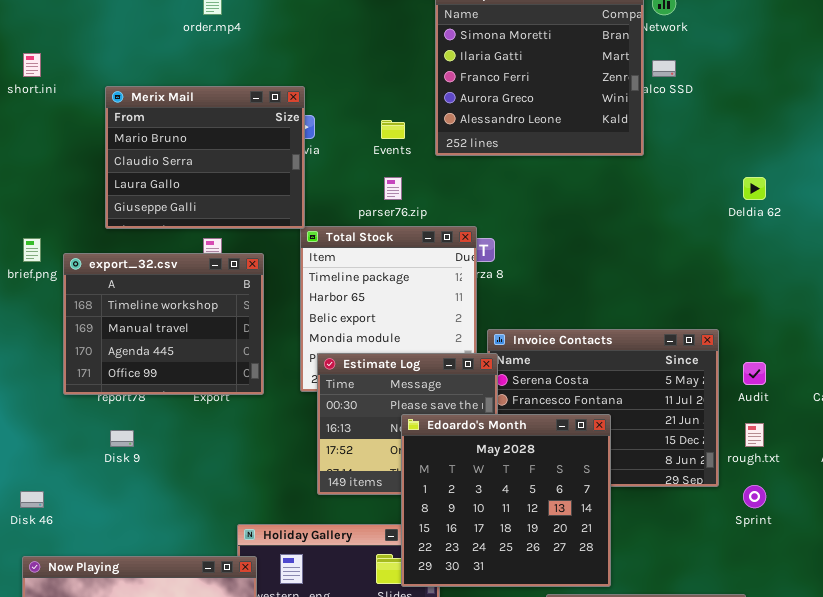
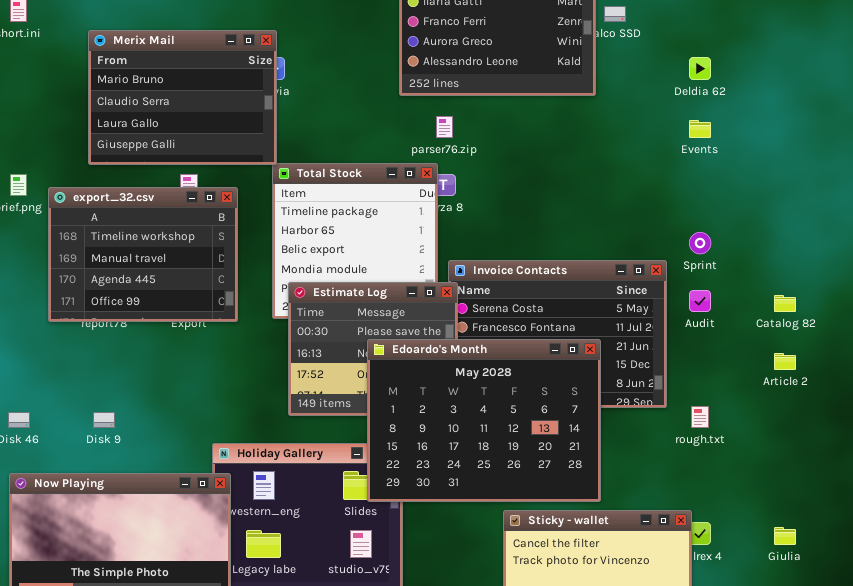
Events: [381,120,405,139] -> [689,120,711,138], moved
parser76.zip: [384,177,402,200] -> [436,116,453,138], moved
Deldia 62: [743,177,766,200] -> [689,57,711,80], moved
Edoardo's Month: [401,414,611,587] -> [367,339,601,502], resized
rough.txt: [745,423,764,447] -> [691,406,709,428], moved
Disk 9: [110,430,134,447] -> [93,412,115,428], moved
Sprint: [743,485,766,508] -> [689,232,711,254], moved

